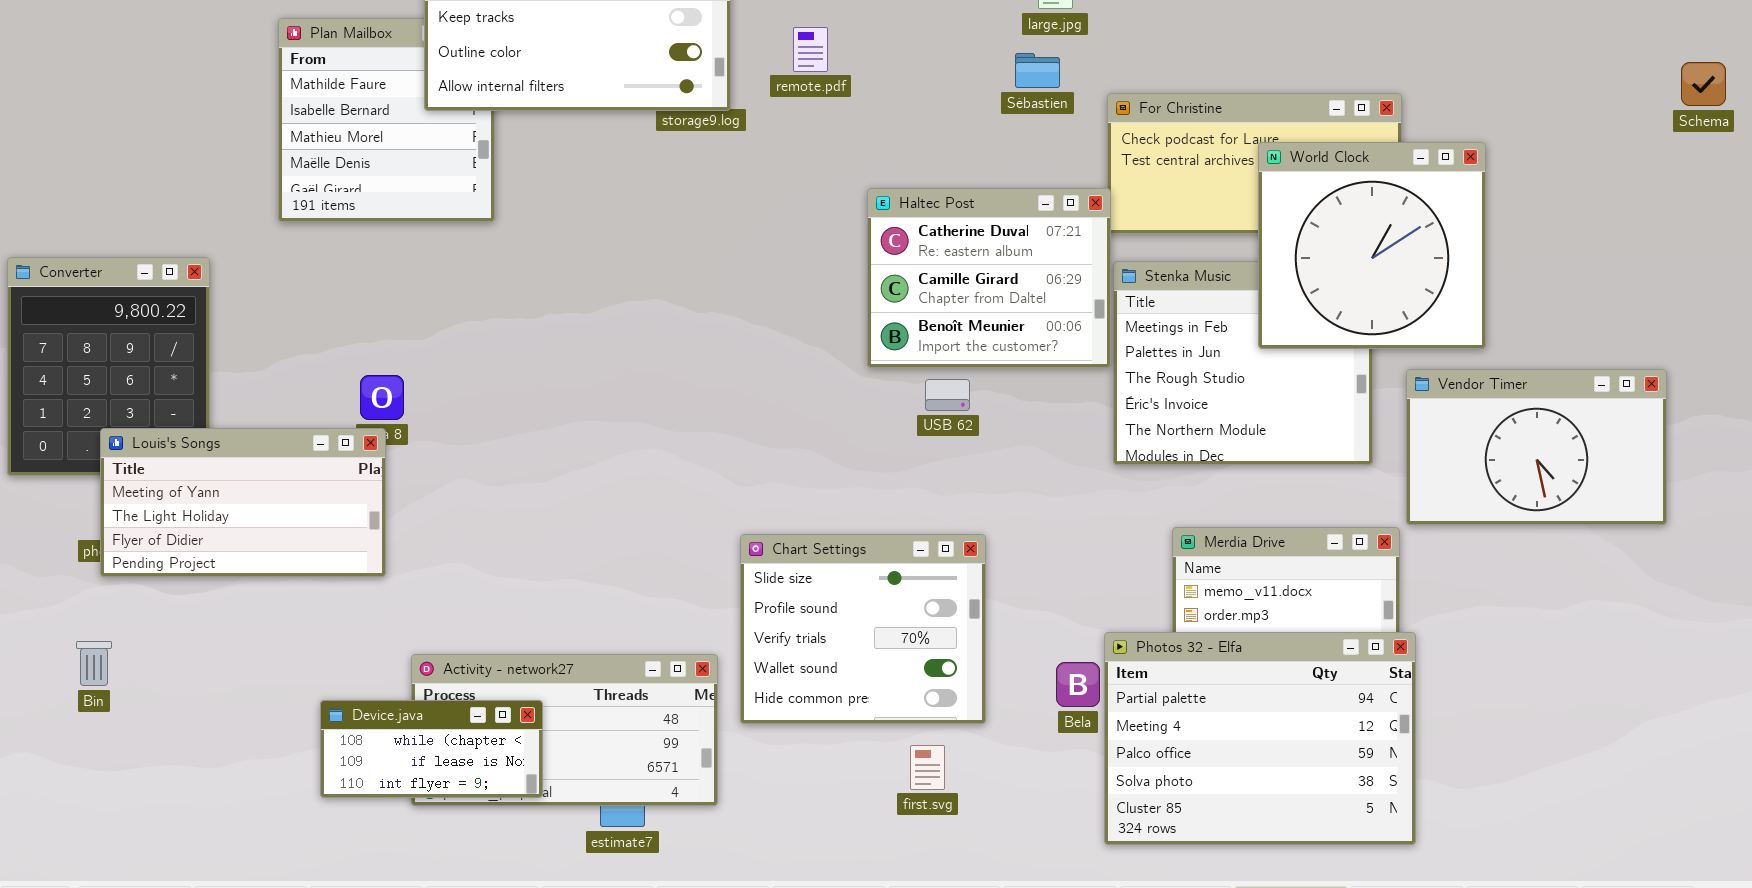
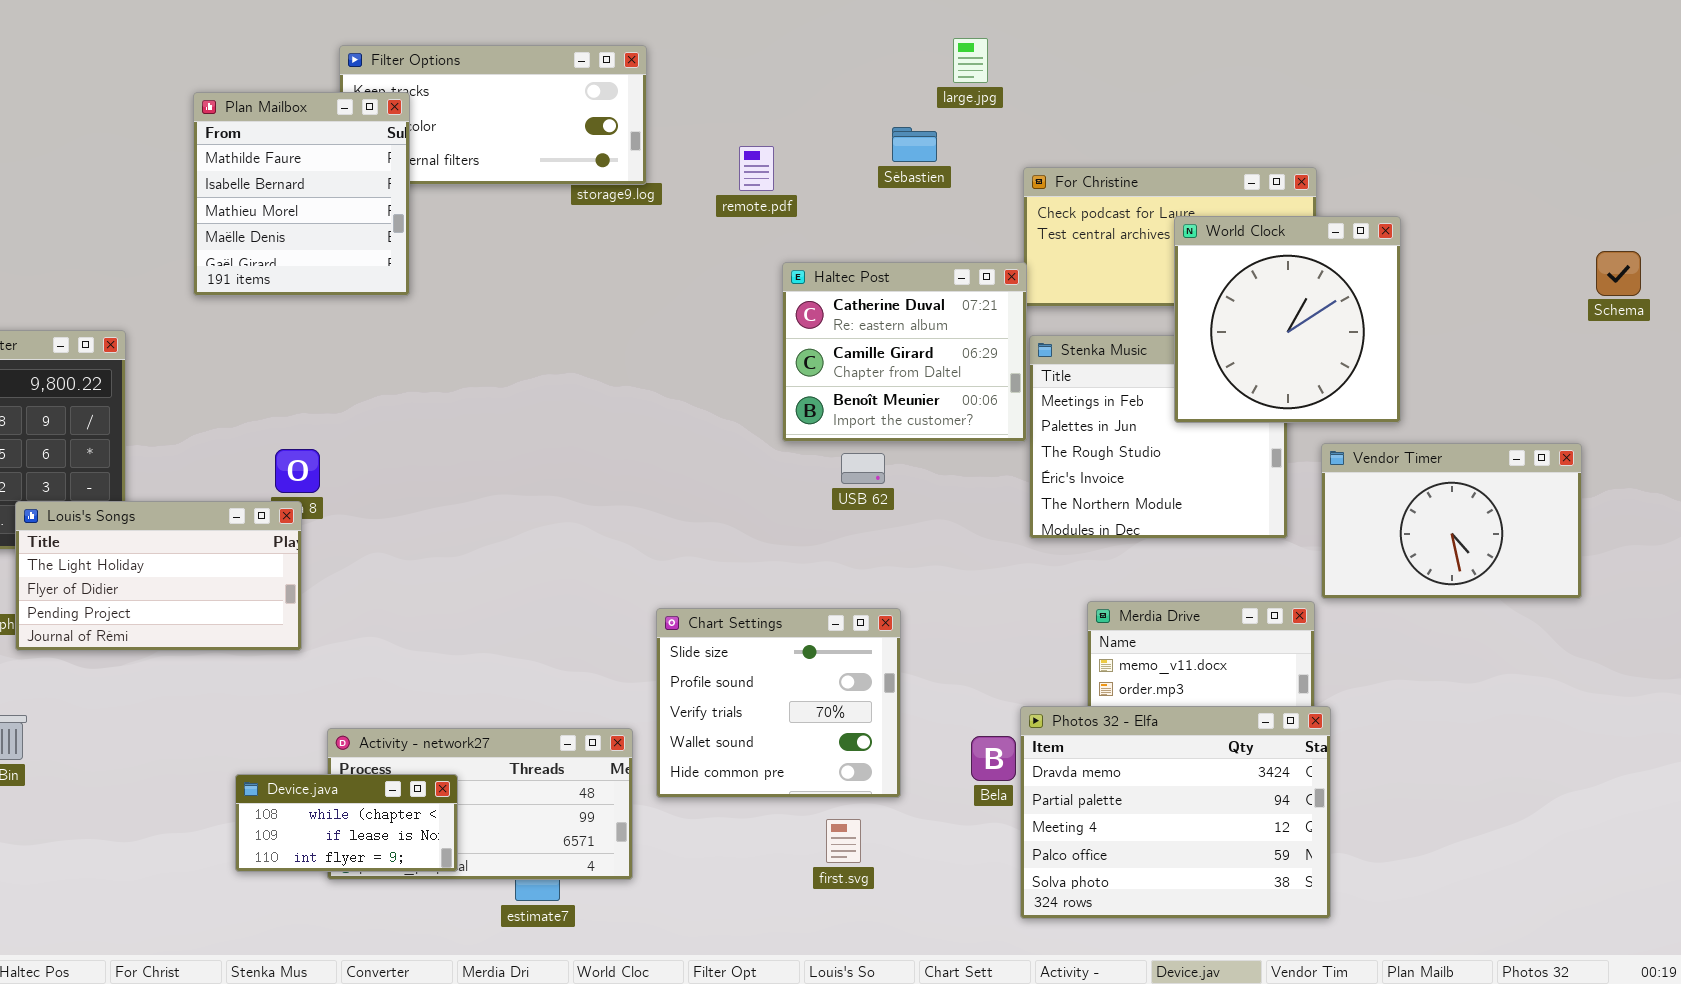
Plan Mailbox: [278,18,495,222] -> [193,92,410,296], raised
remote.pdf: [793,27,828,72] -> [739,146,774,191], moved
Sébastien: [1015,53,1060,88] -> [892,127,937,162], moved
Schema: [1681,62,1726,106] -> [1596,251,1641,296], moved
Louis's Songs: [100,428,386,577] -> [15,501,302,651], scrolled down 1 row
Photos 32 - Elfa: [1104,632,1416,845] -> [1020,706,1331,919], scrolled up 1 row

